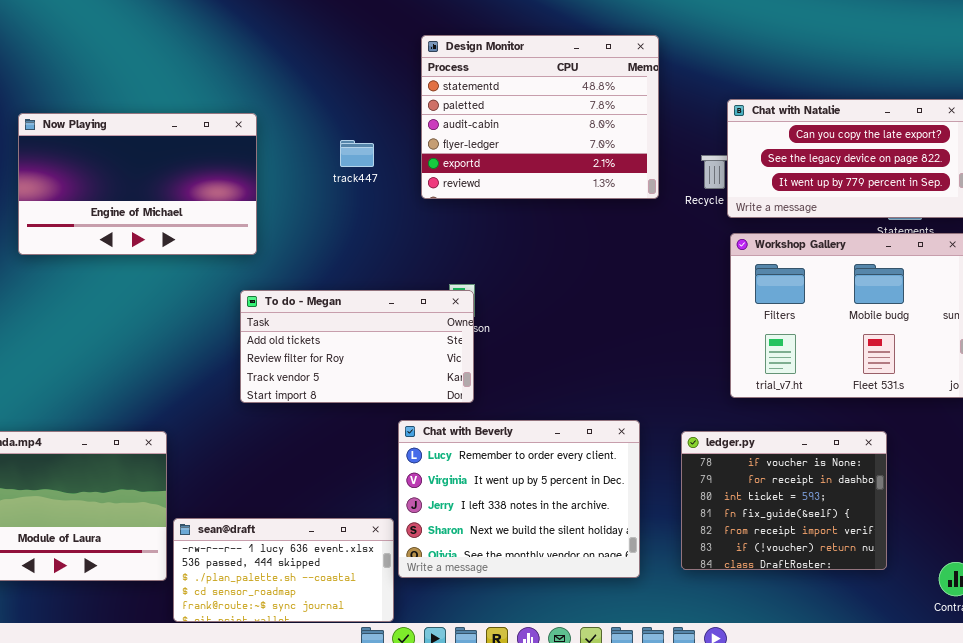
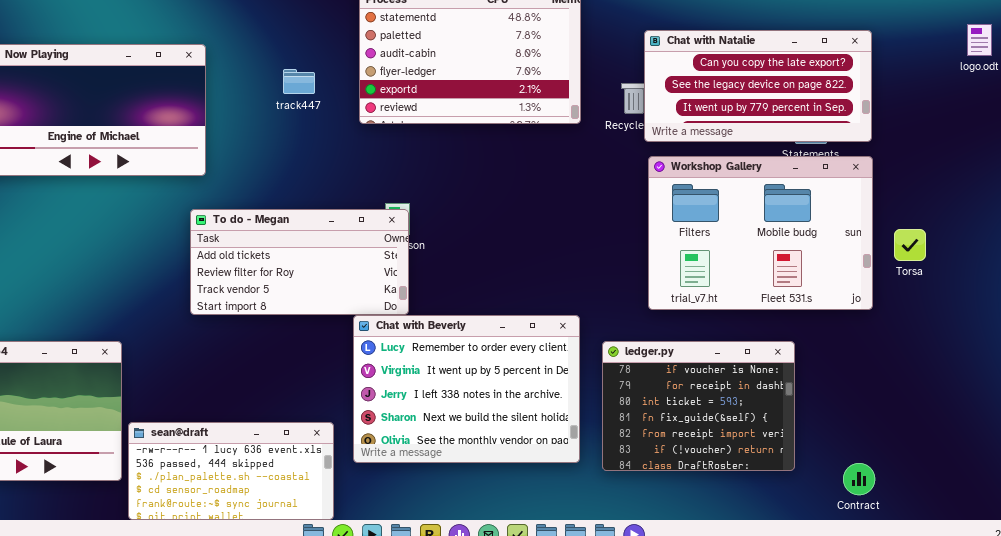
Chat with Beverly: [398,420,640,578] -> [353,315,580,463], moved

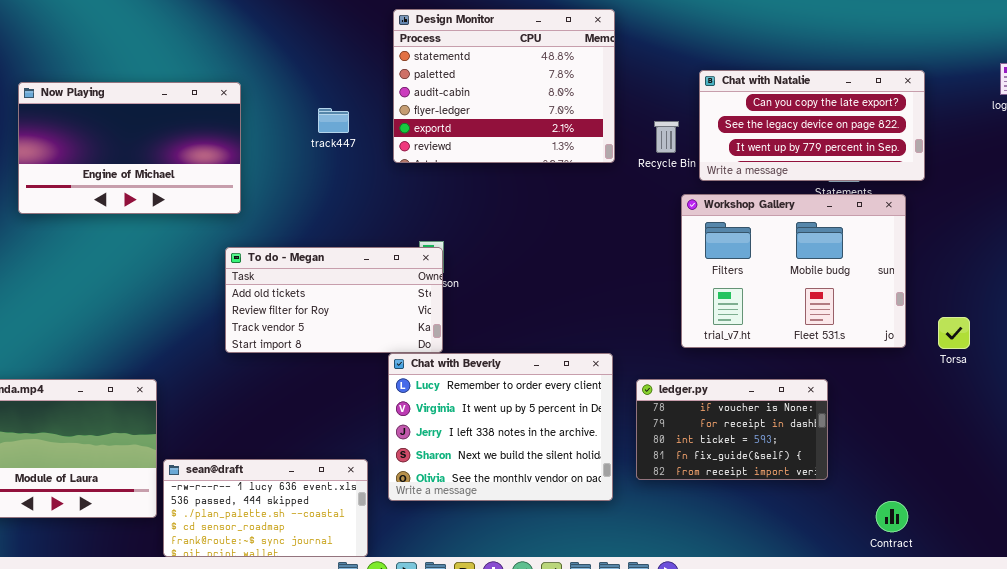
Chat with Natalie: [644,30,872,142] -> [699,70,925,181], moved
Torsa: [894,229,926,261] -> [938,317,970,349], moved
ledger.py: [602,341,795,471] -> [636,379,828,480], resized

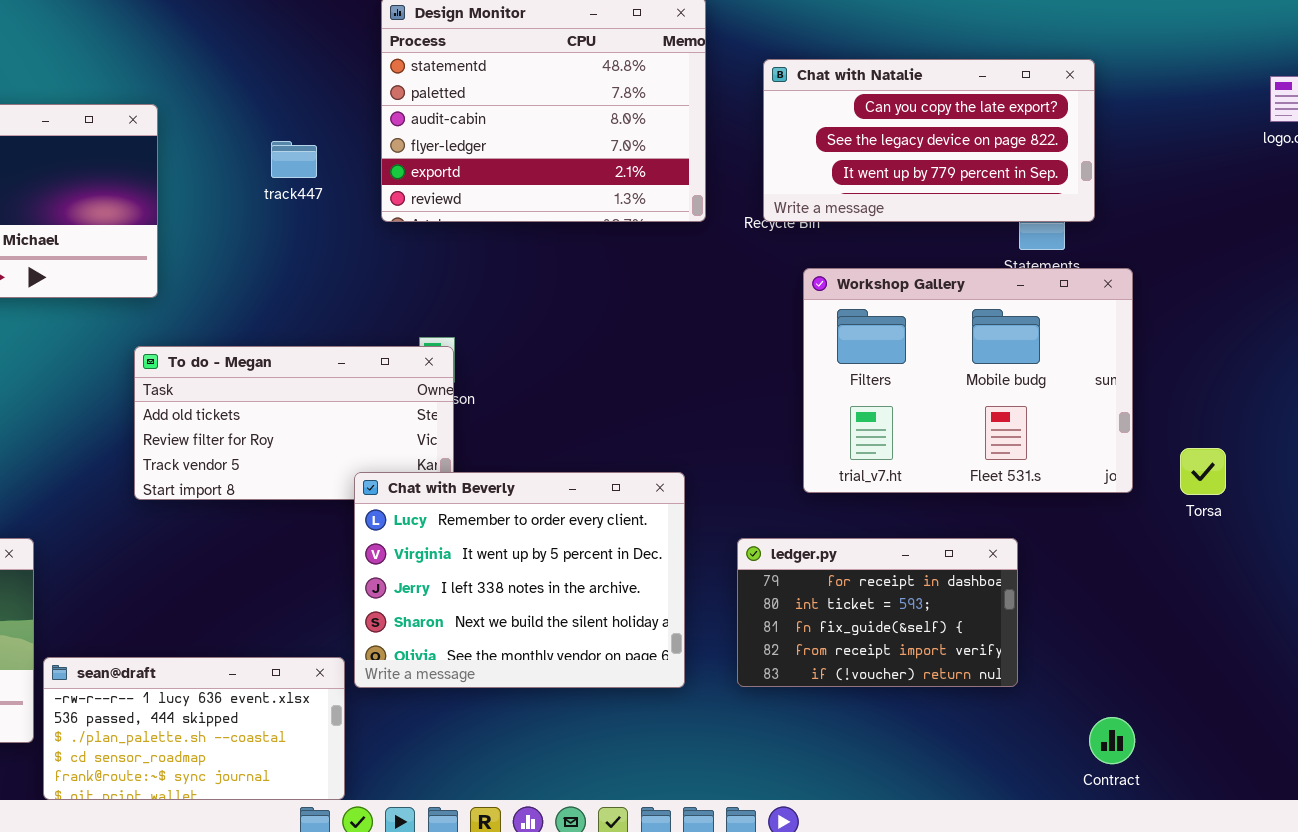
Chat with Natalie: [699,70,925,181] -> [763,59,1095,222], moved
Chat with Beverly: [388,353,613,501] -> [354,472,685,688], moved
ledger.py: [636,379,828,480] -> [737,538,1018,687], scrolled down 1 row

